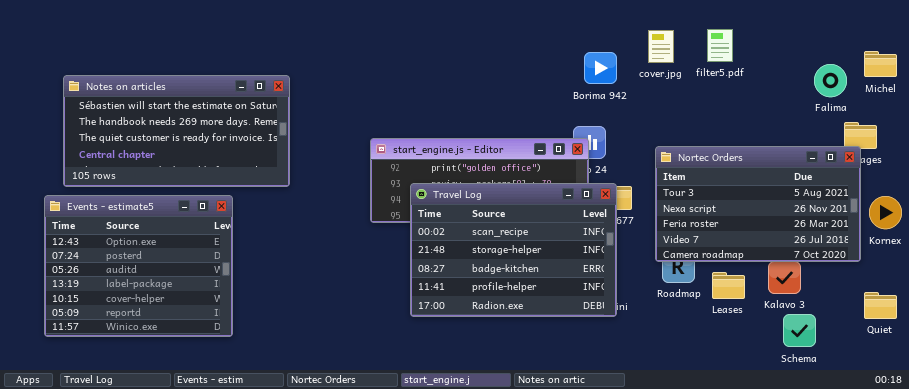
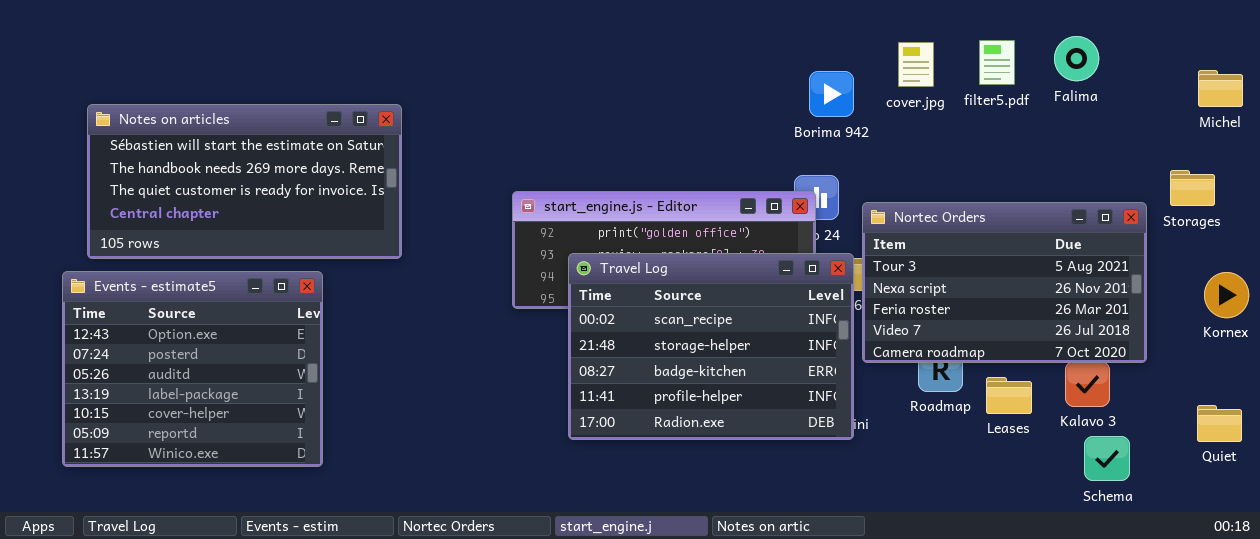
Falima: [814,64,847,97] -> [1054,36,1099,81], moved
Nortec Orders: [655,146,861,262] -> [862,202,1147,363], moved

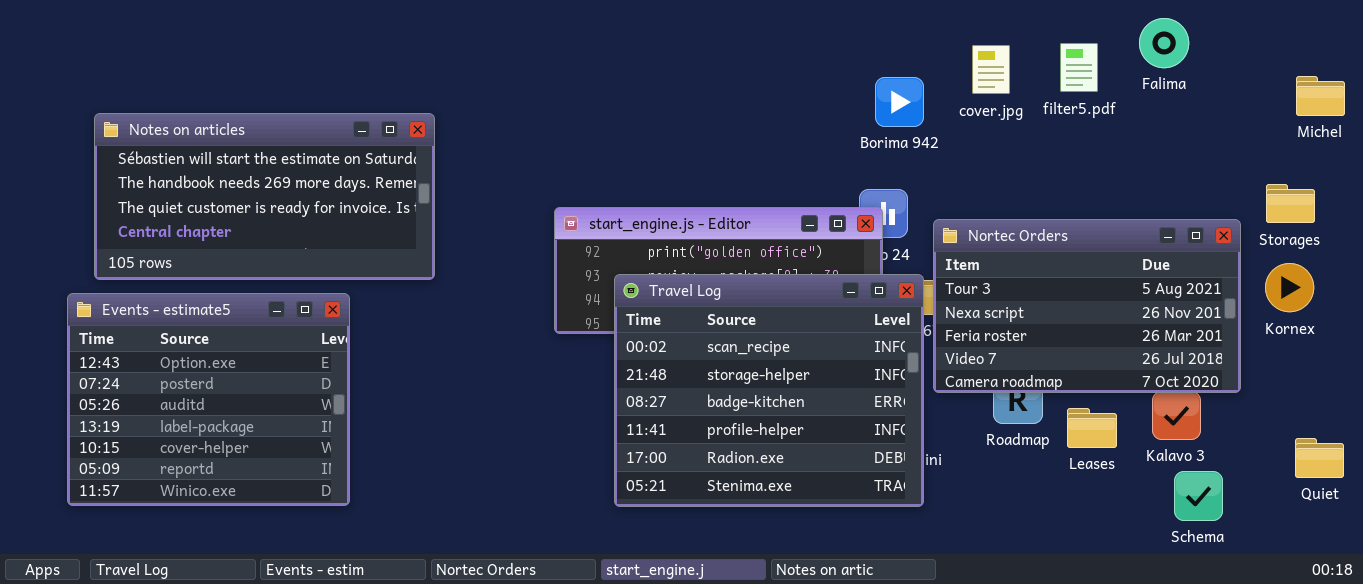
Falima: [1054,36,1099,81] -> [1139,18,1189,68], moved
Travel Log: [568,253,854,440] -> [614,274,924,507], resized
Kornex: [1204,272,1249,318] -> [1265,263,1314,312], moved

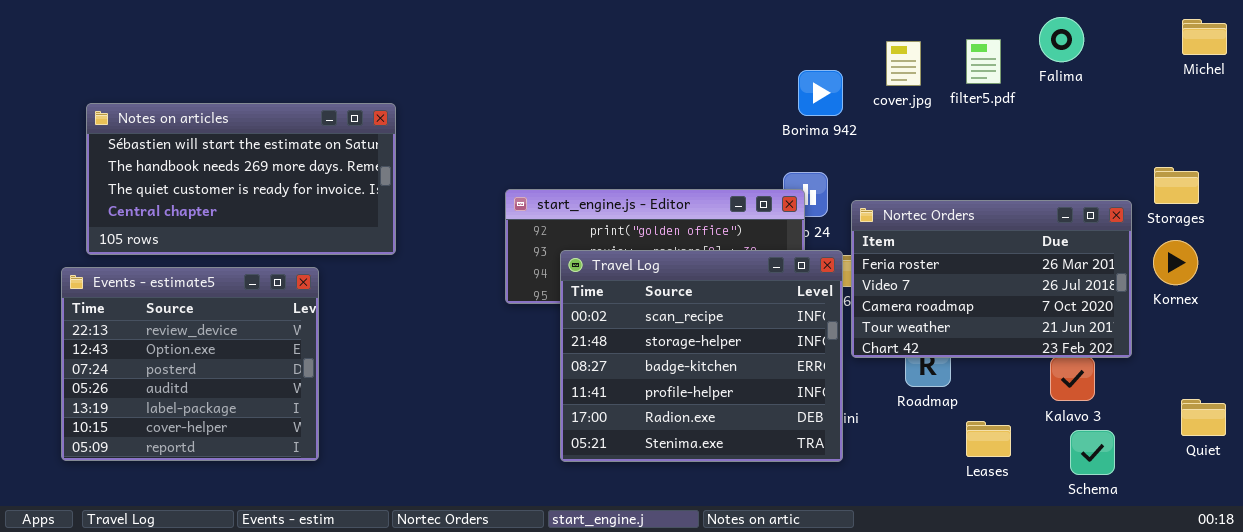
Michel: [1296,76,1345,116] -> [1182,19,1227,55], moved
Nortec Orders: [933,219,1241,393] -> [851,200,1132,358], scrolled down 2 rows
Events - estimate5: [67,293,350,506] -> [61,267,319,461], scrolled up 1 row
Leases: [1067,408,1117,448] -> [966,421,1011,457], moved

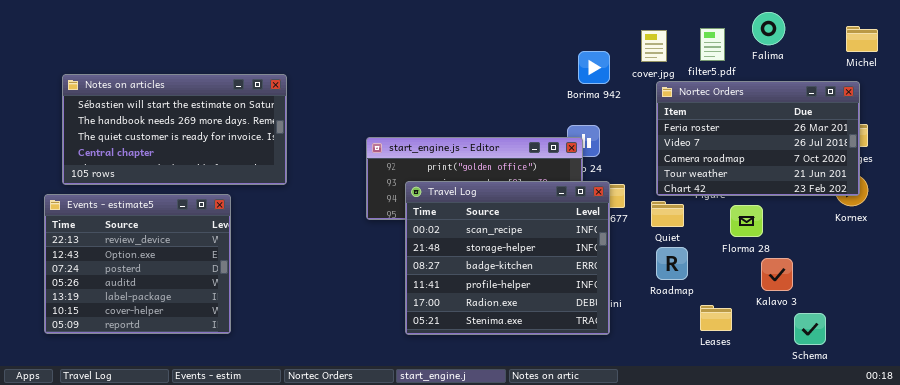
Michel: [1182,19,1227,55] -> [846,26,878,52], moved
Nortec Orders: [851,200,1132,358] -> [656,81,860,196], moved
Quiet: [1181,399,1226,436] -> [651,201,684,227], moved
Schema: [1070,430,1115,475] -> [794,313,826,345], moved

